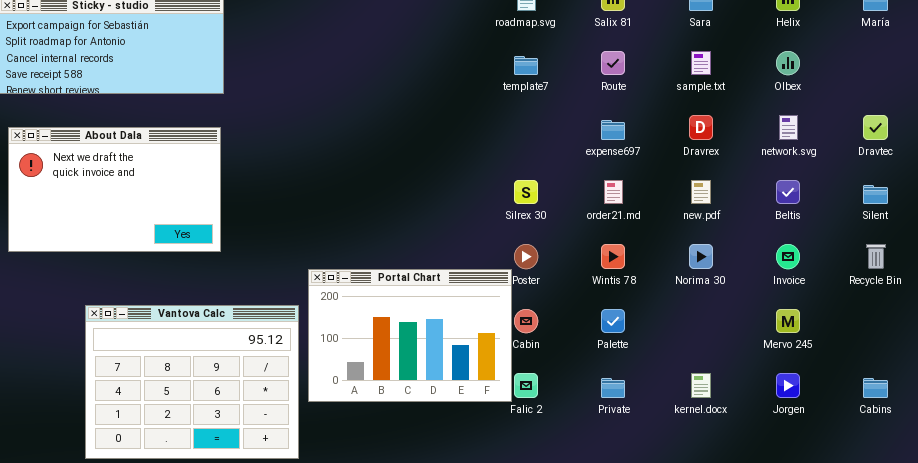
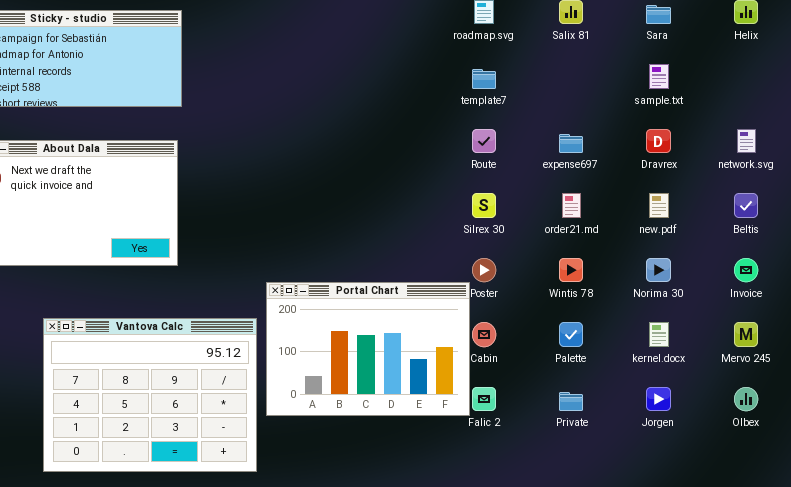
Route: [601,51,625,75] -> [472,129,496,153], moved
Olbex: [776,51,800,75] -> [734,387,758,411], moved
kernel.docx: [691,373,711,398] -> [649,322,669,347], moved
Jorgen: [776,373,800,398] -> [646,387,671,411], moved

